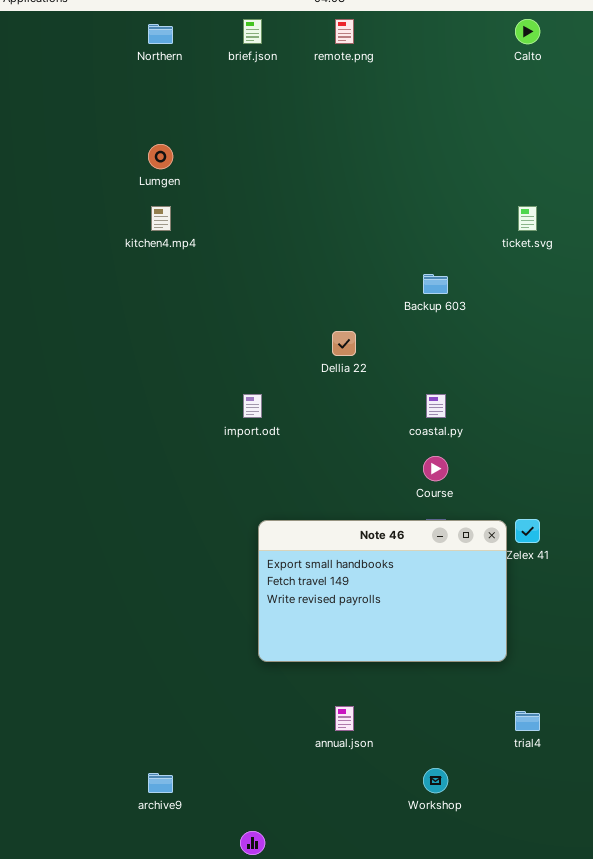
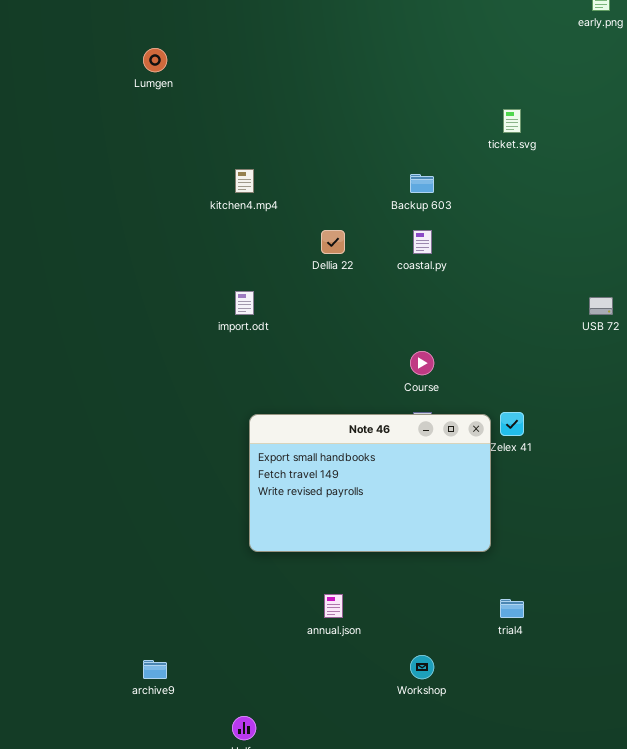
kitchen4.mp4: [151,206,171,231] -> [235,169,254,193], moved
coastal.py: [426,394,446,418] -> [413,230,432,254], moved

